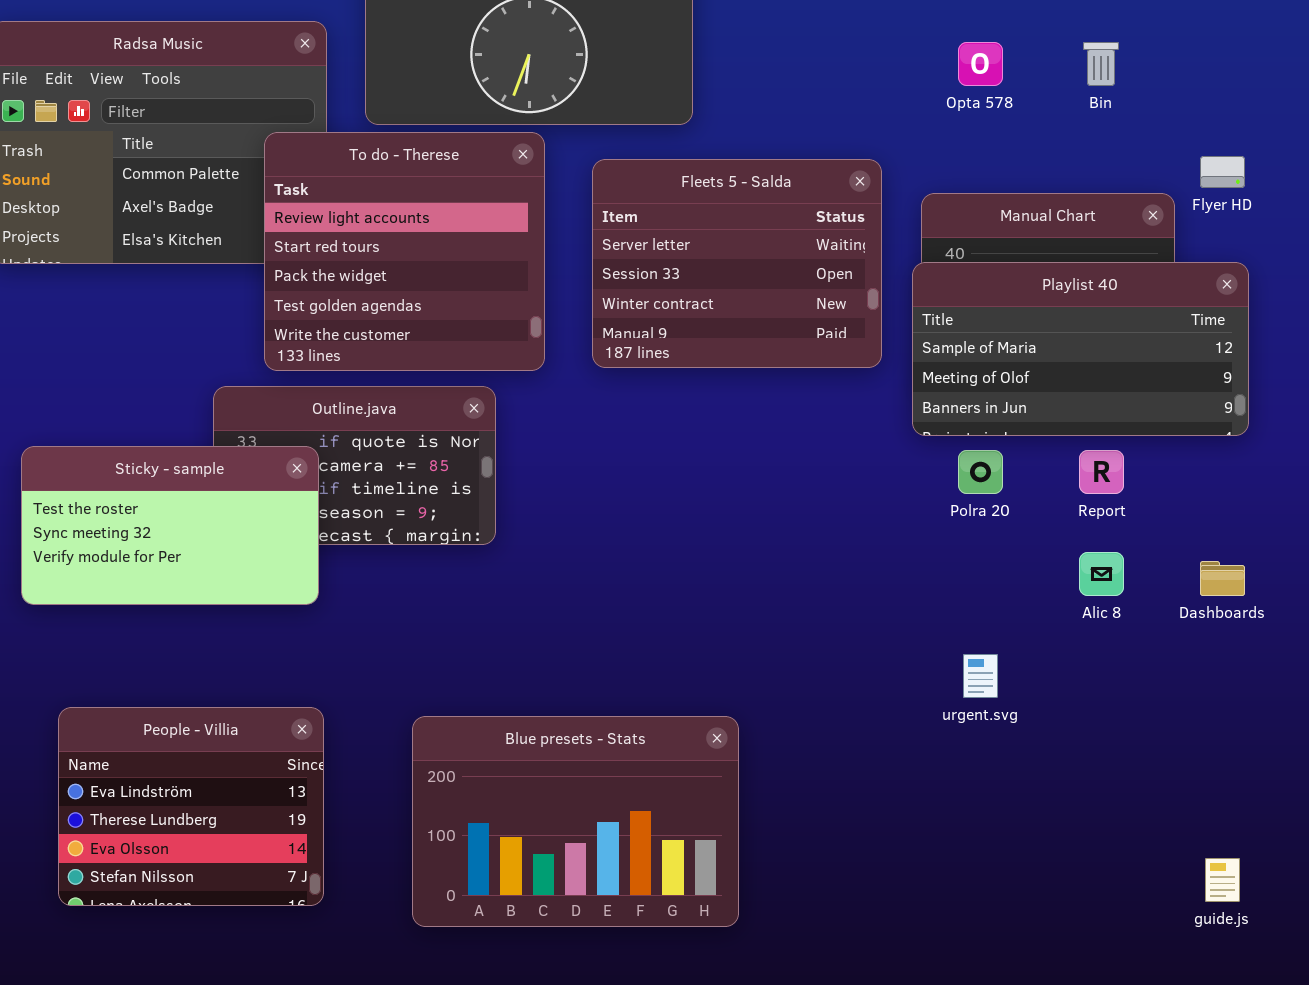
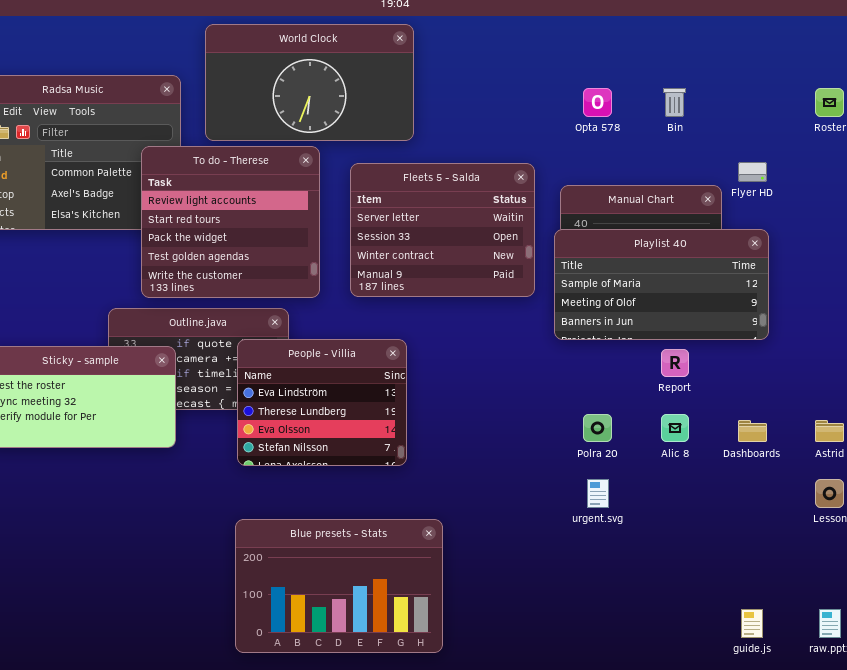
Polra 20: [958,450,1003,494] -> [583,414,612,442], moved
People - Villia: [58,707,324,906] -> [237,339,407,466], moved

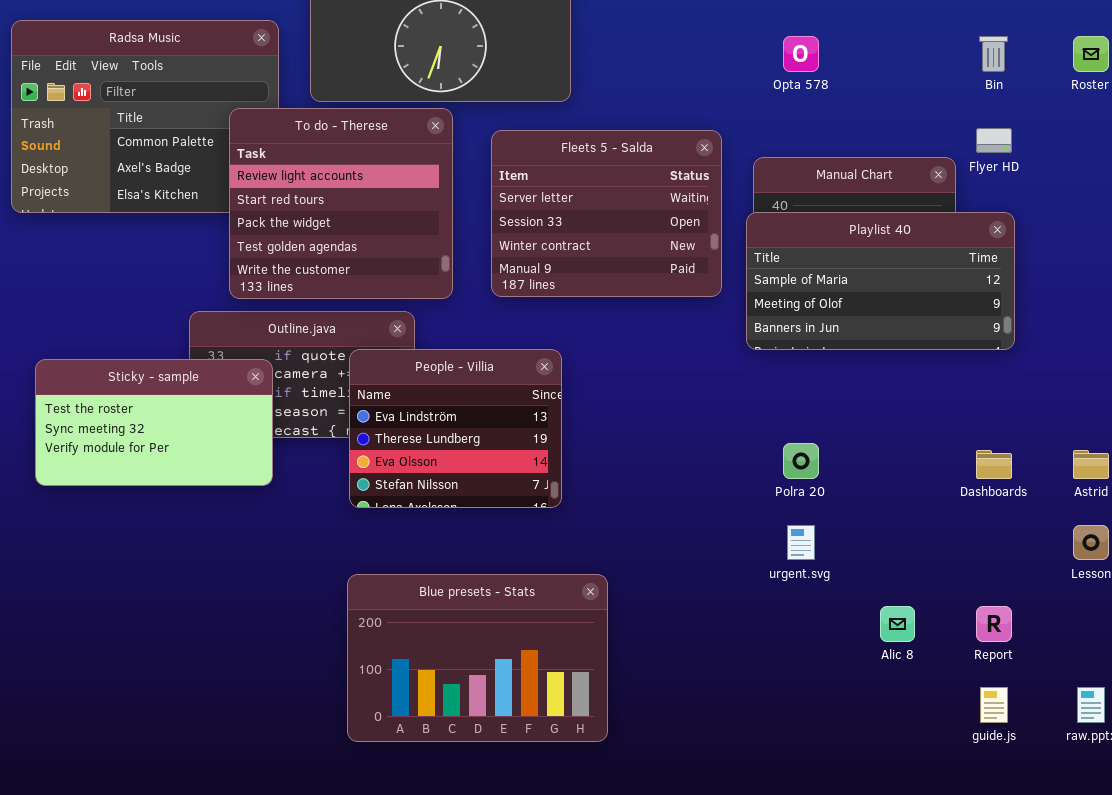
Bin: [663,88,686,117] -> [979,36,1008,72], moved
Report: [661,349,689,377] -> [976,606,1012,642], moved
Alic 8: [661,414,689,442] -> [880,606,915,642], moved

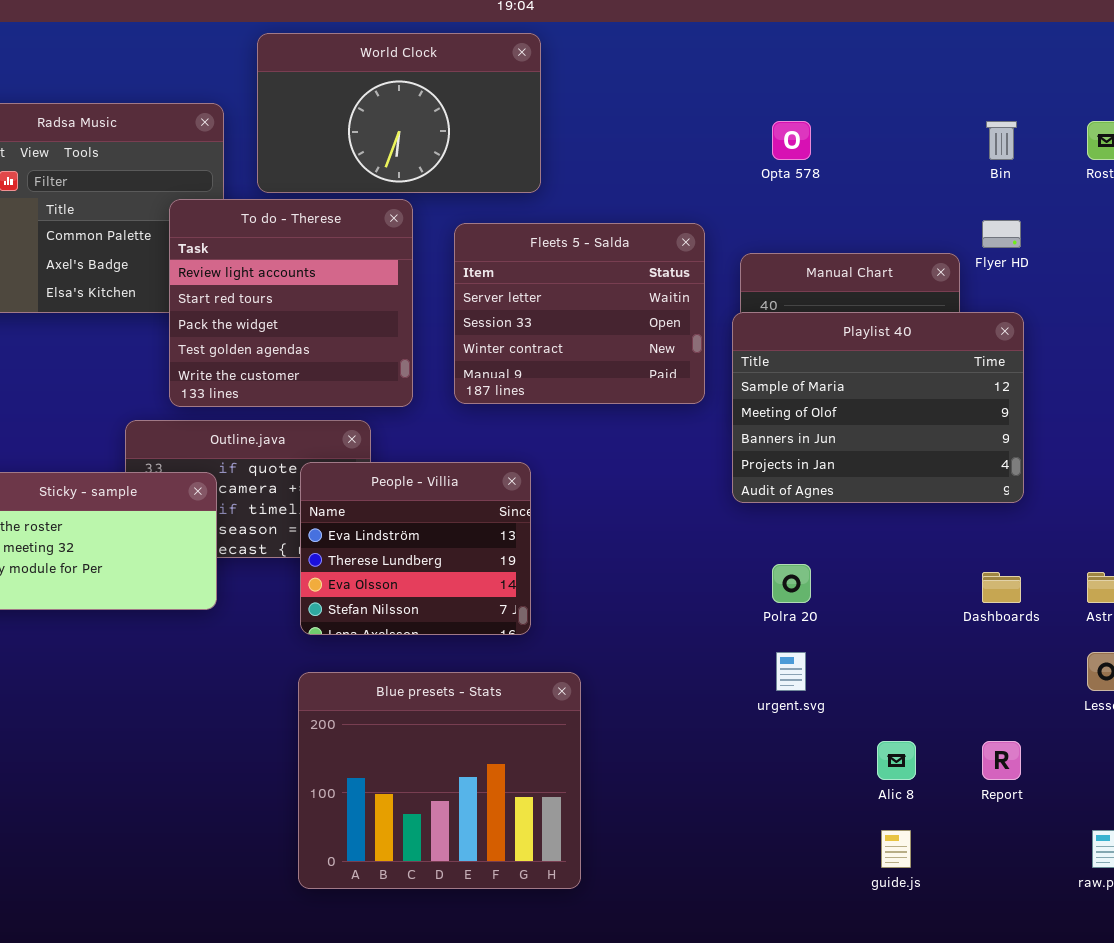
Playlist 40: [746,212,1015,350] -> [732,312,1024,503], resized
Blue presets - Stats: [347,574,608,742] -> [298,672,581,889], resized
guide.js: [980,687,1008,723] -> [881,830,911,868], moved

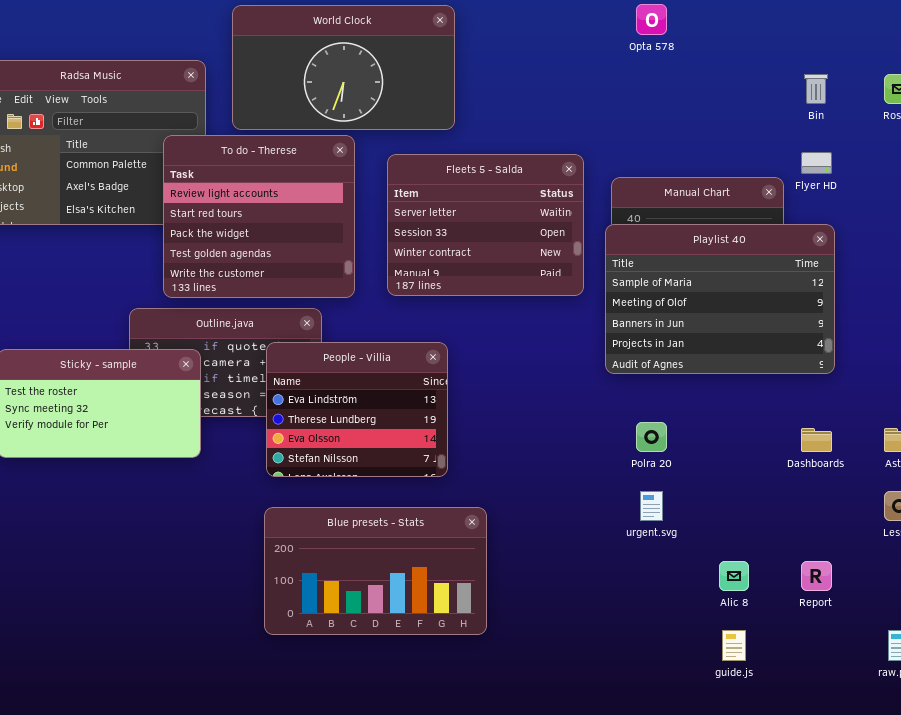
Opta 578: [772,121,811,160] -> [636,4,667,35], moved
Blue presets - Stats: [298,672,581,889] -> [264,507,487,635], resized

